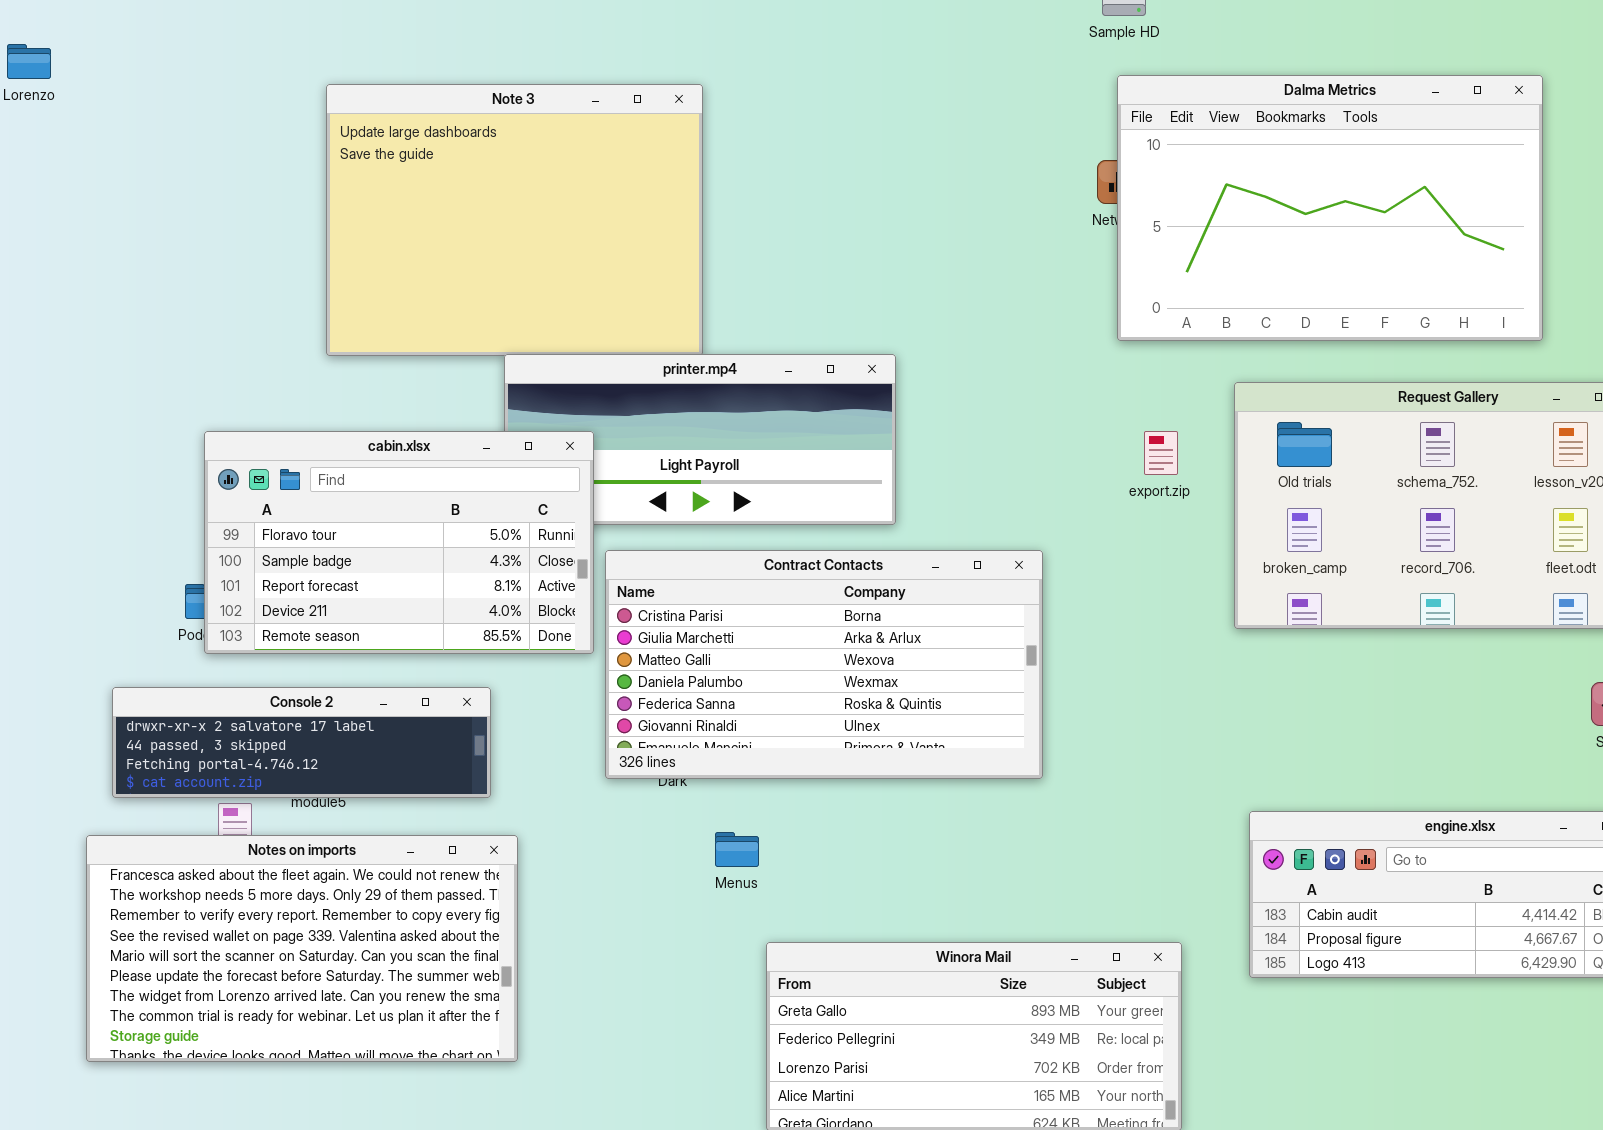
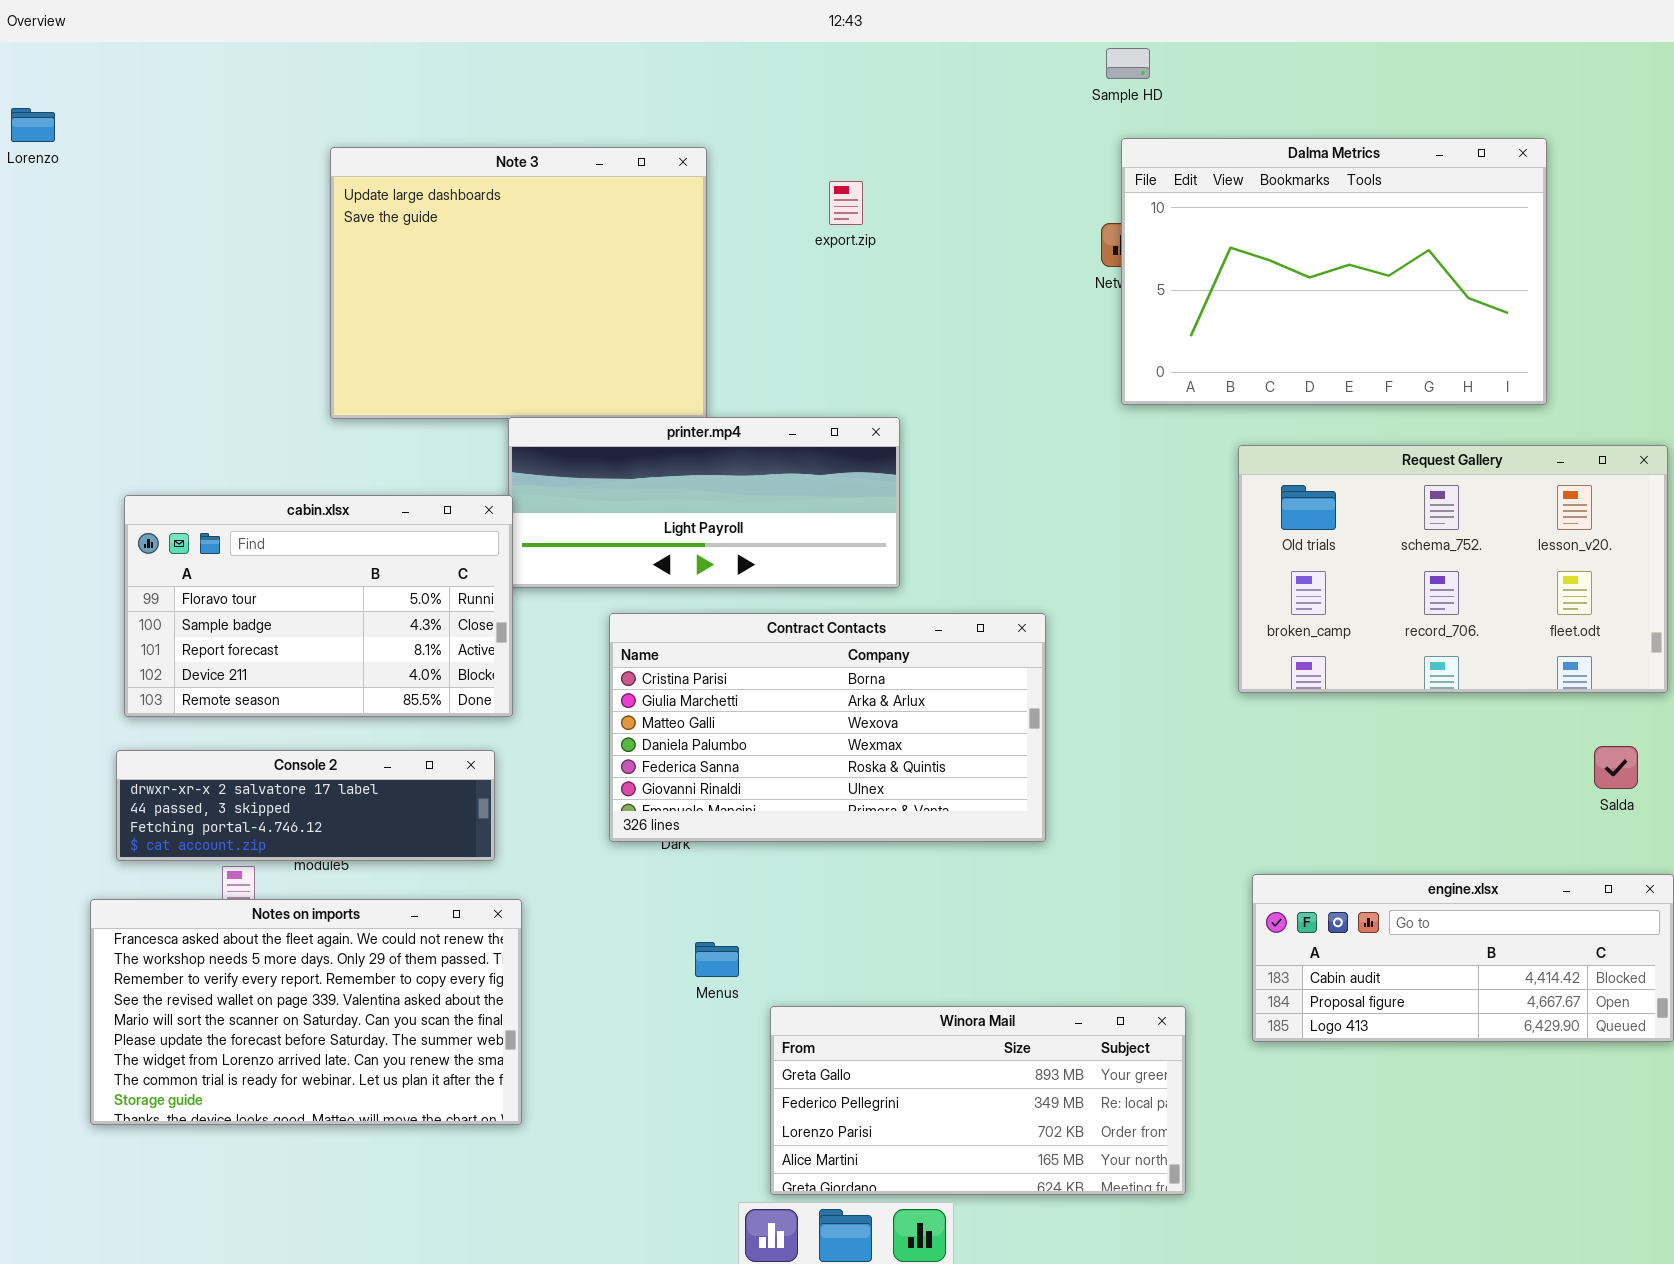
cabin.xlsx: [204,431,594,654] -> [124,495,513,717], moved
export.zip: [1144,431,1178,475] -> [829,181,863,225], moved
Menus: [715,832,759,867] -> [695,942,739,977], moved

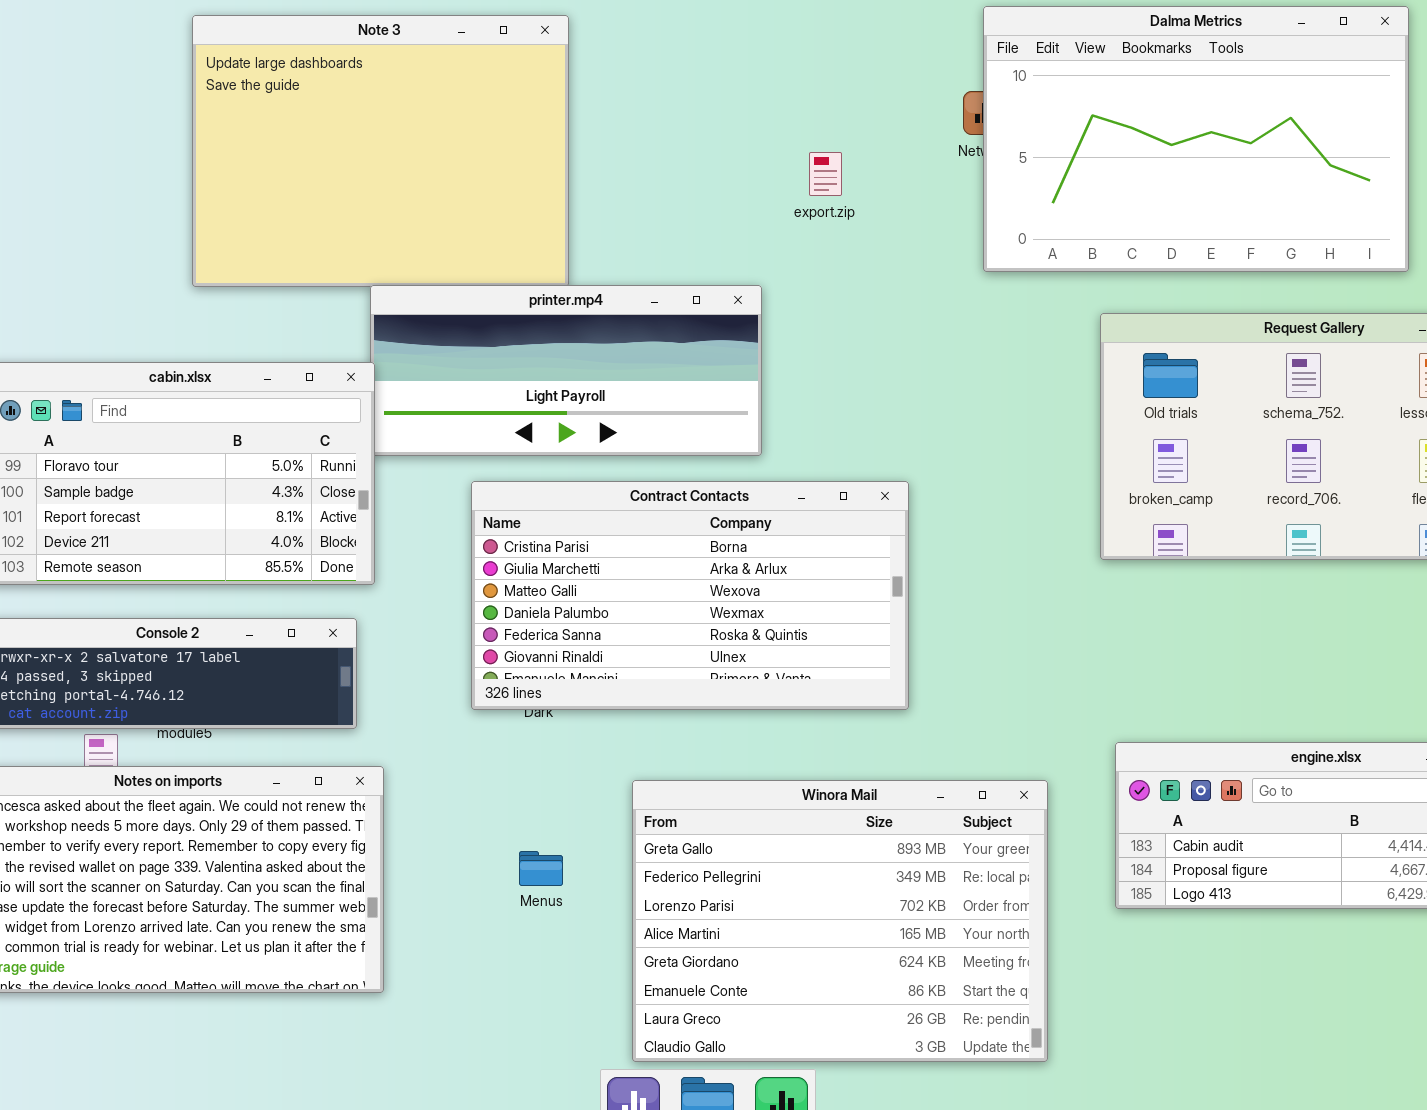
export.zip: [829,181,863,225] -> [809,152,842,196], moved
Menus: [695,942,739,977] -> [519,851,563,886], moved
Winora Mail: [770,1006,1186,1195] -> [632,780,1048,1062], resized

